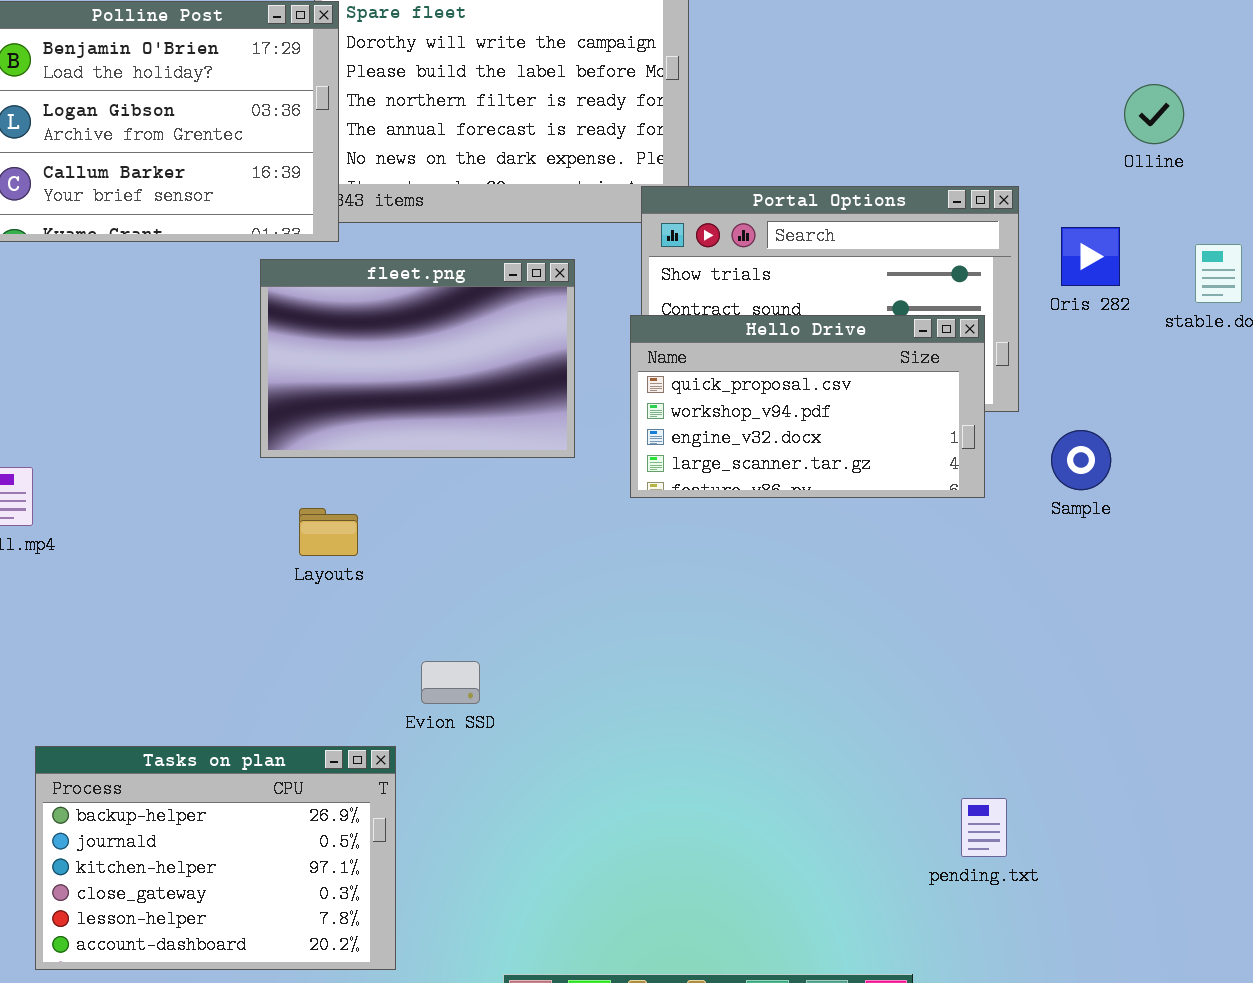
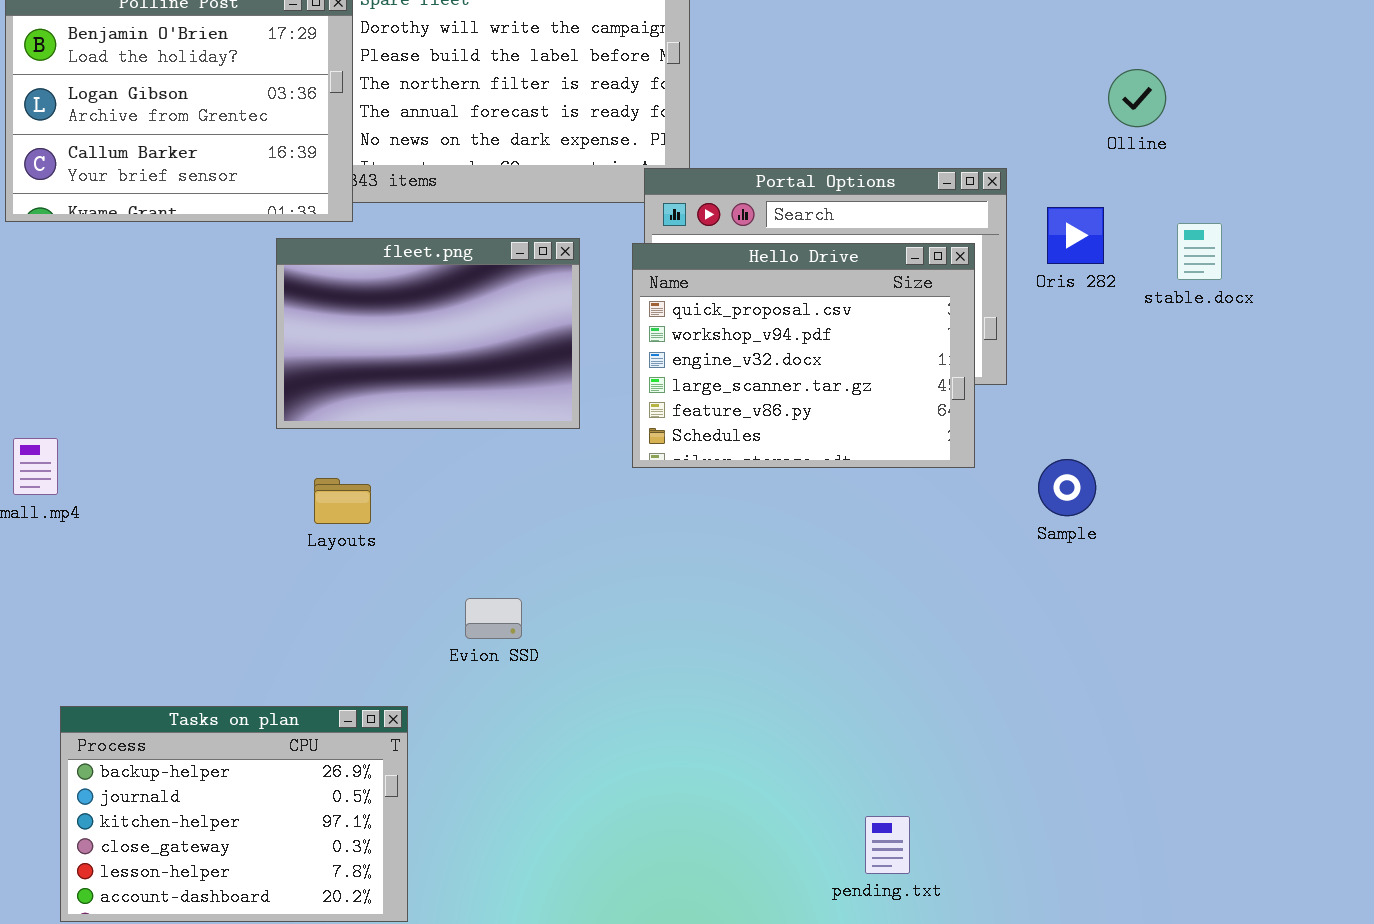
Hello Drive: [630,315,985,498] -> [632,243,975,468], resized
Sample: [1051,430,1111,490] -> [1038,459,1096,516], moved
Evion SSD: [421,661,480,704] -> [465,598,522,639], moved
pending.txt: [961,798,1007,857] -> [865,816,910,874], moved

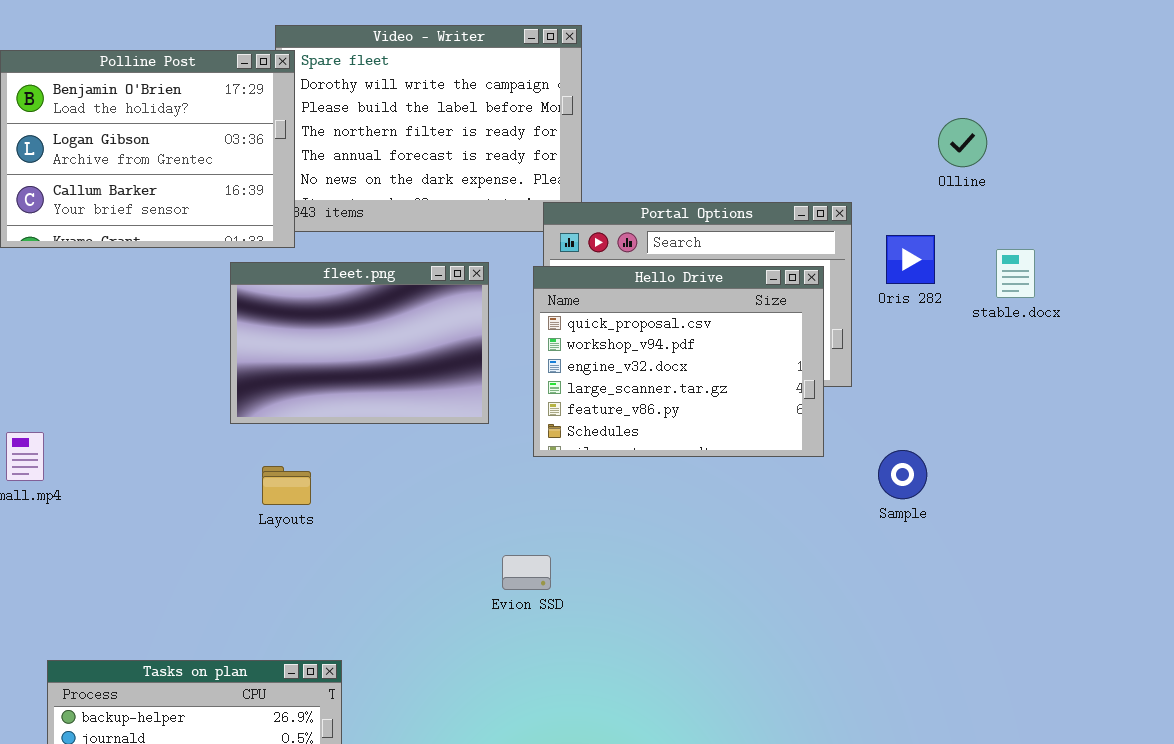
Evion SSD: [465,598,522,639] -> [502,555,551,590], moved

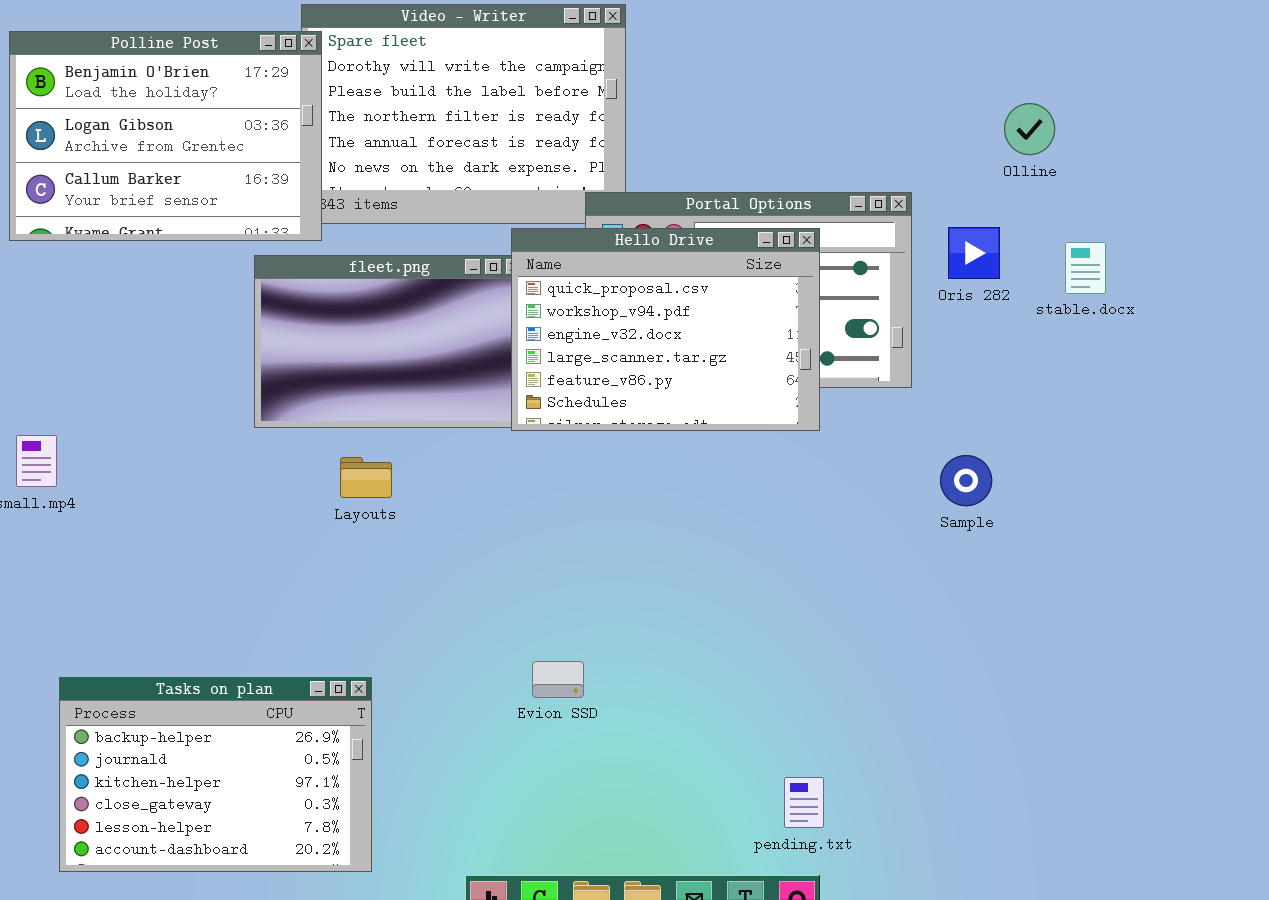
Hello Drive: [533,266,824,457] -> [511,228,820,431], moved
Layouts: [262,466,311,505] -> [340,457,392,498], moved
Evion SSD: [502,555,551,590] -> [532,661,584,698], moved

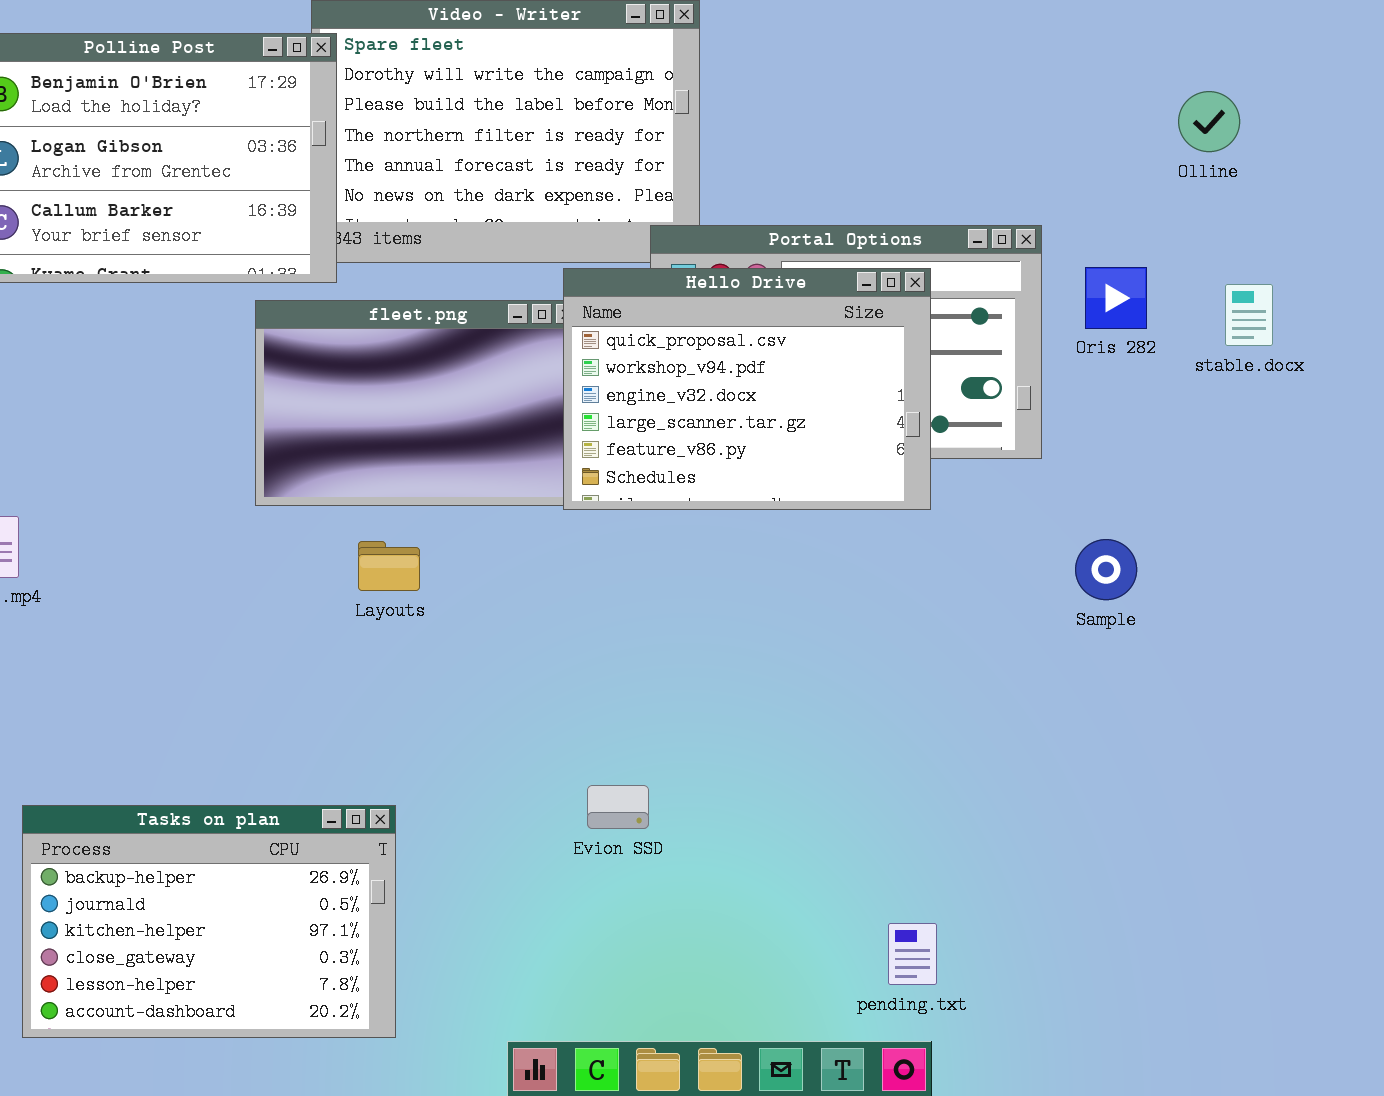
Olline: [1004,103,1055,155] -> [1178,91,1240,152], moved

